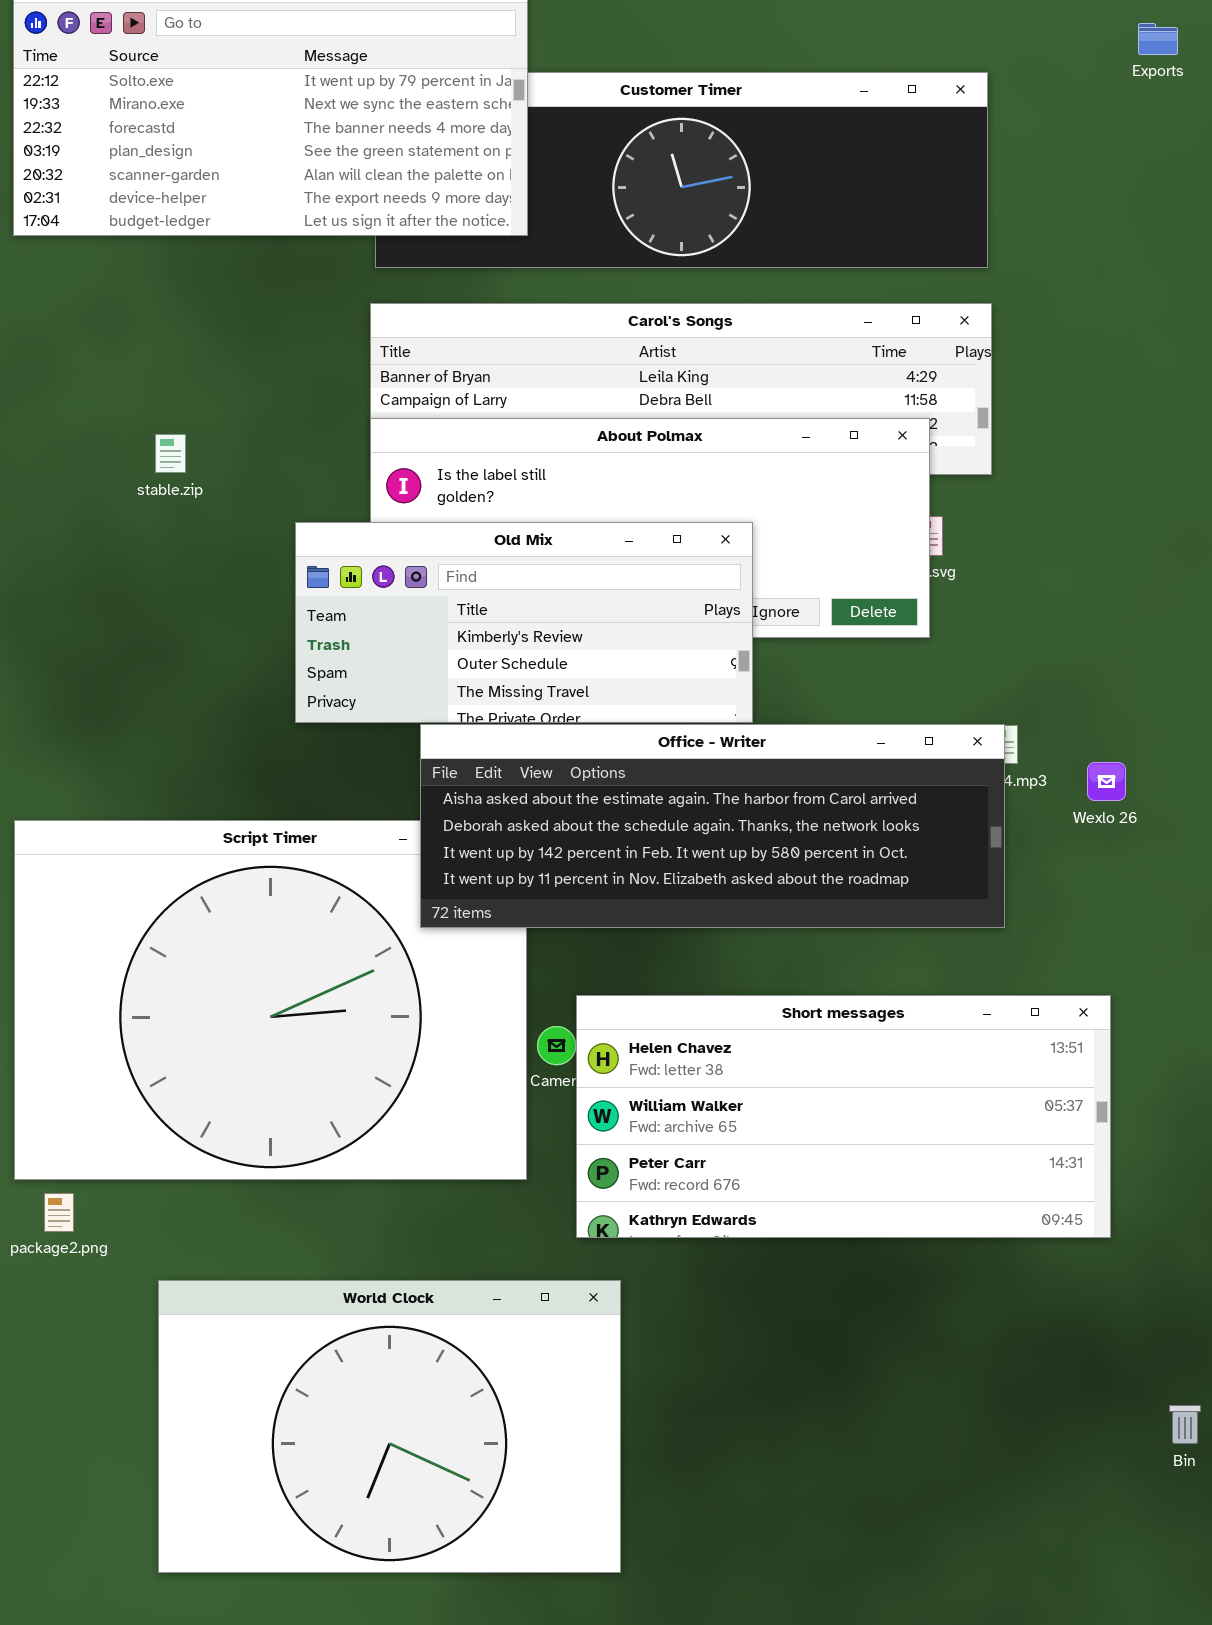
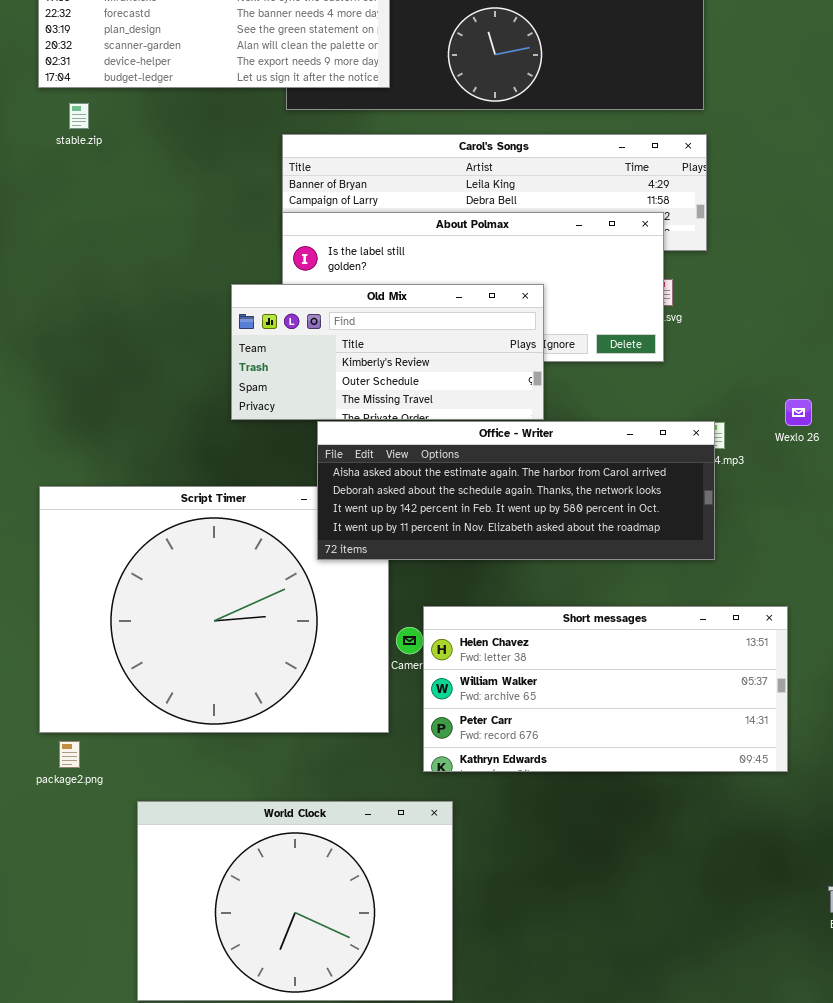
stable.zip: [155,434,186,473] -> [69,103,89,129], moved
Wexlo 26: [1087,762,1126,801] -> [785,399,812,426], moved

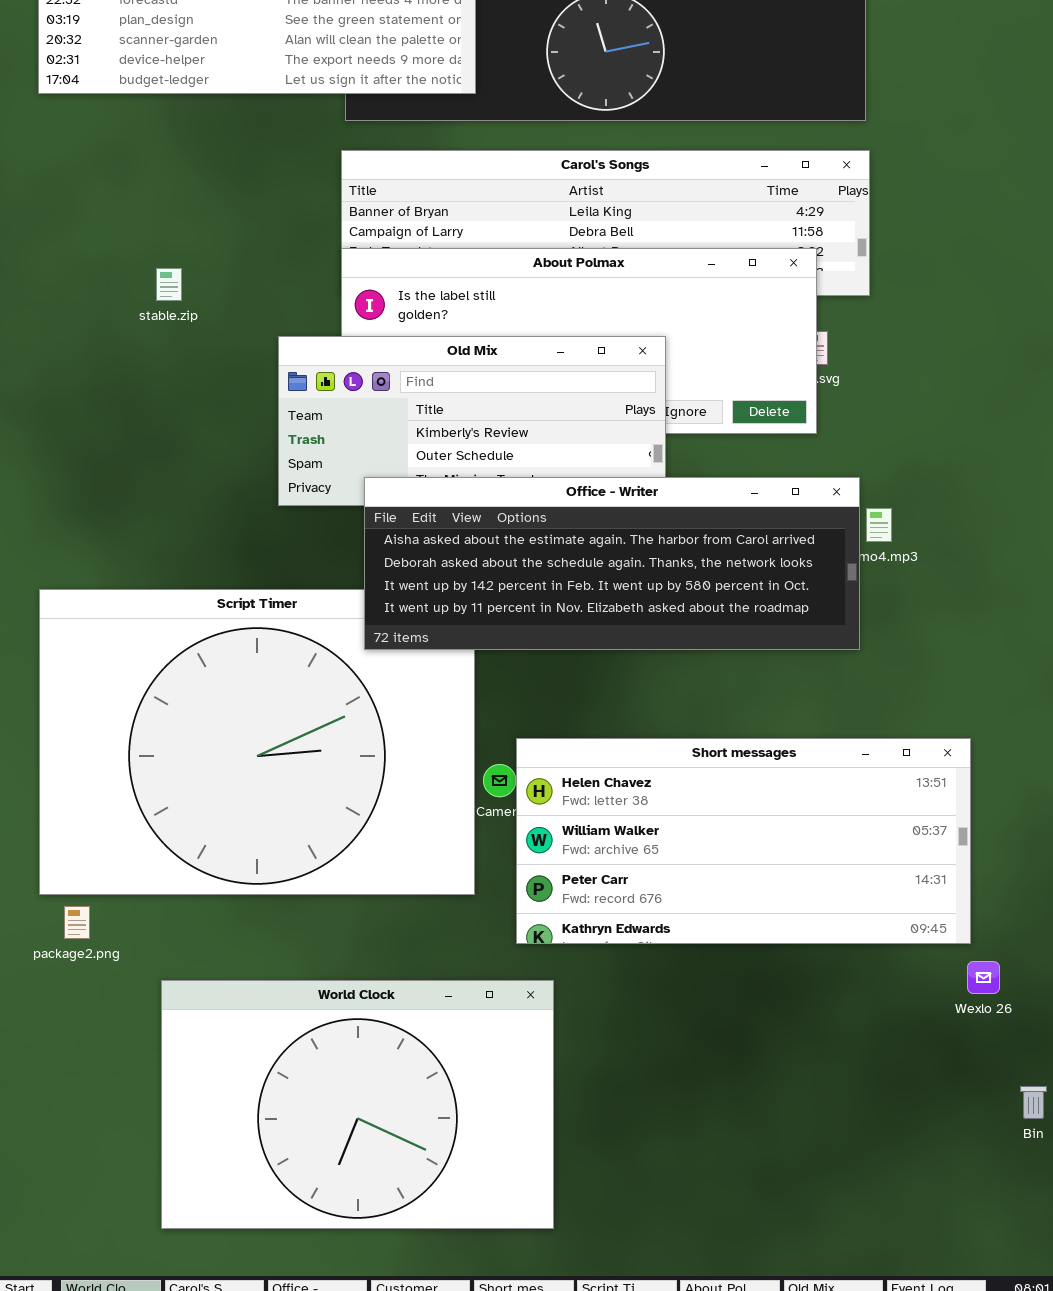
stable.zip: [69,103,89,129] -> [156,268,182,301], moved
Wexlo 26: [785,399,812,426] -> [967,961,1000,994], moved
Office - Writer: [317,421,715,560] -> [364,477,860,650], moved

